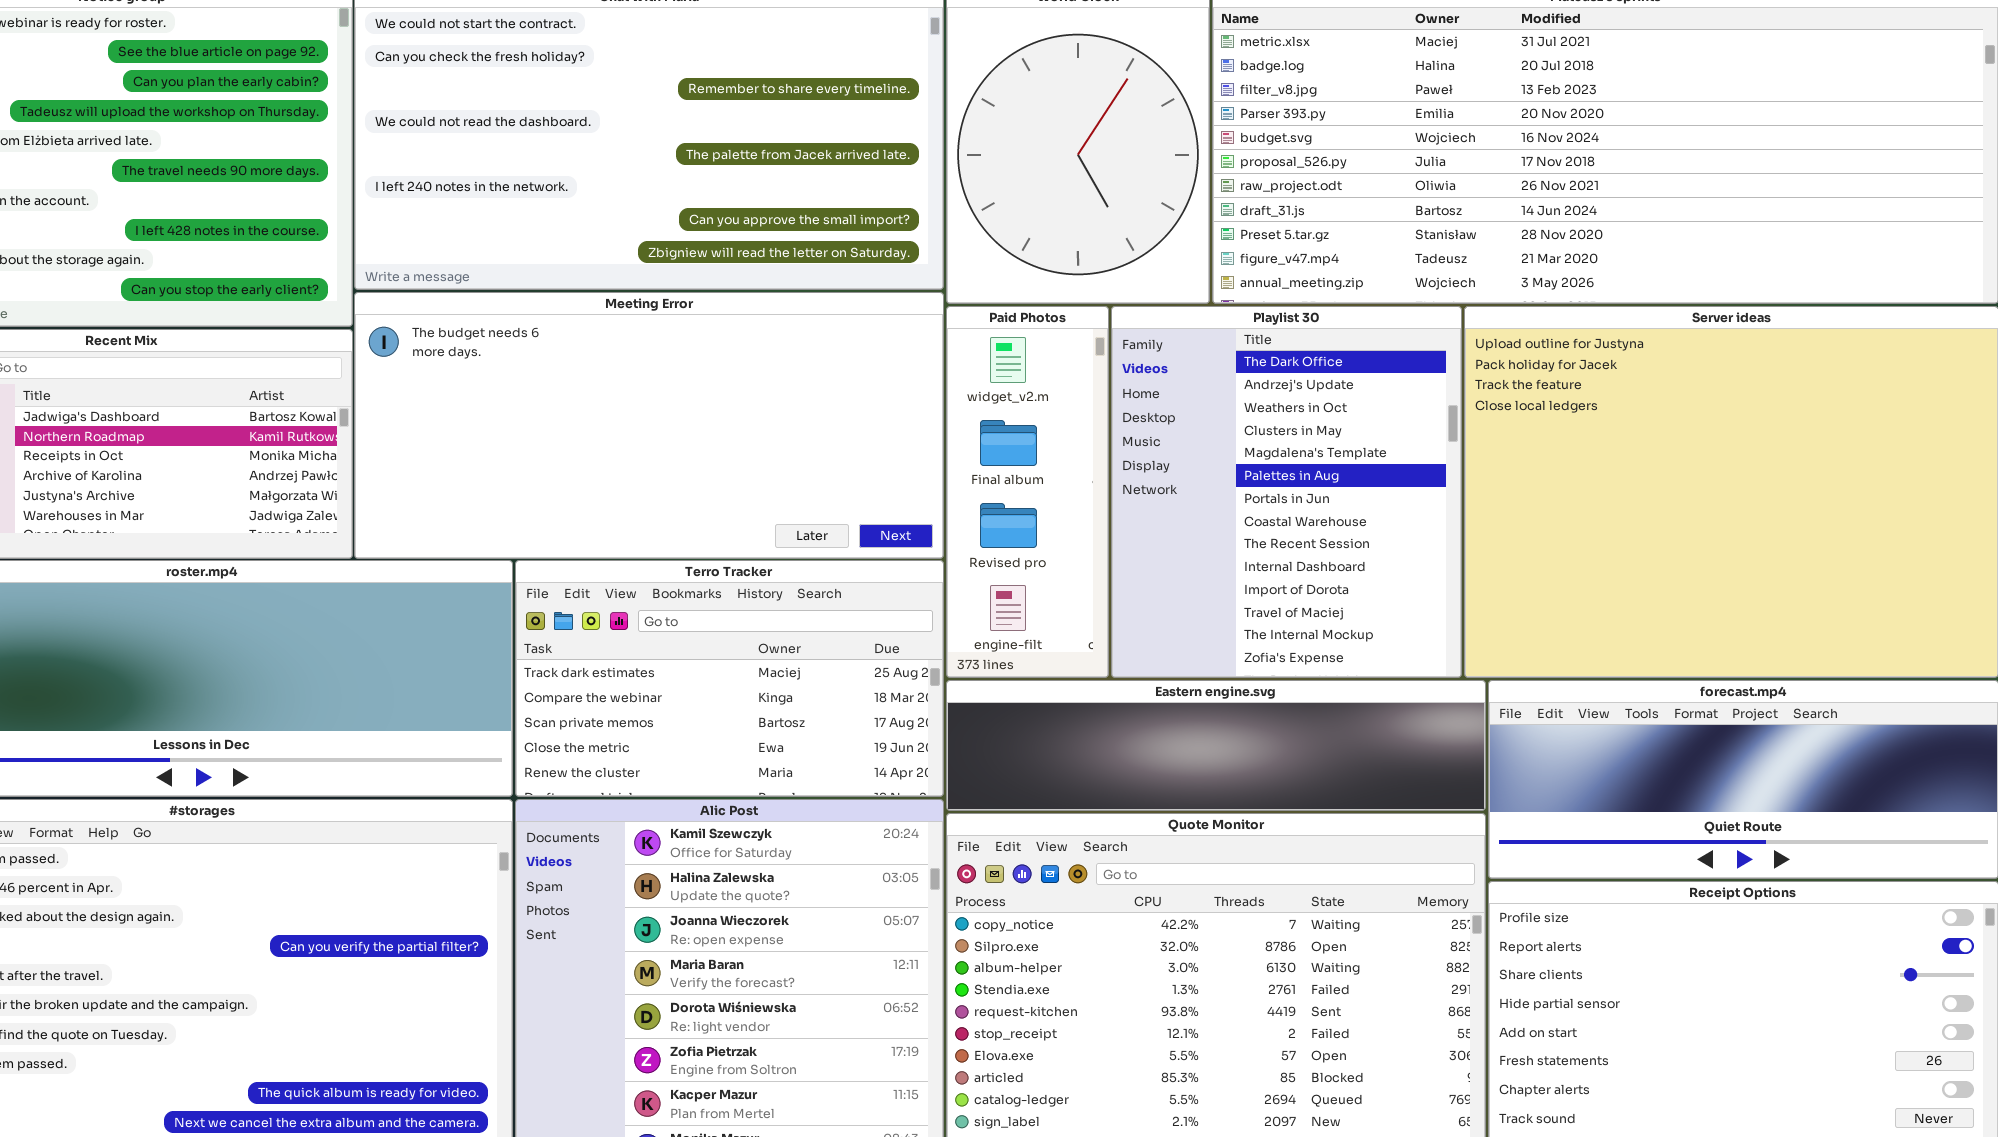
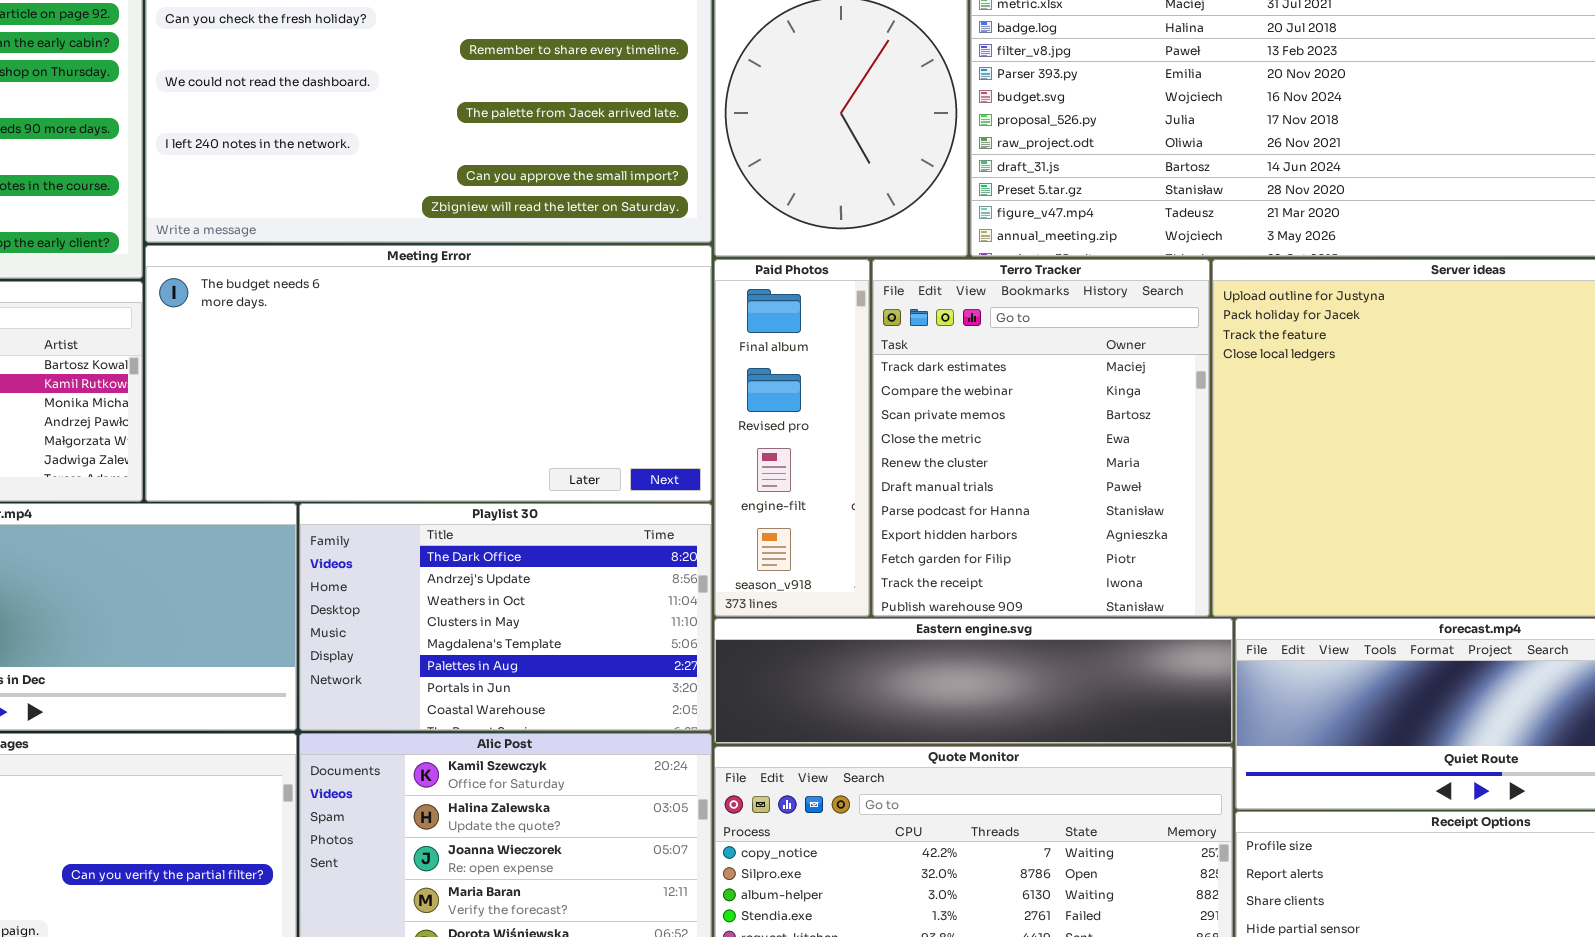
Paid Photos: [946,306,1109,678] -> [714,259,870,617], scrolled down 1 row
Playlist 30: [1111,306,1462,678] -> [299,503,712,731], moved, resized
Terro Tracker: [515,560,944,797] -> [872,259,1210,617], moved, resized

